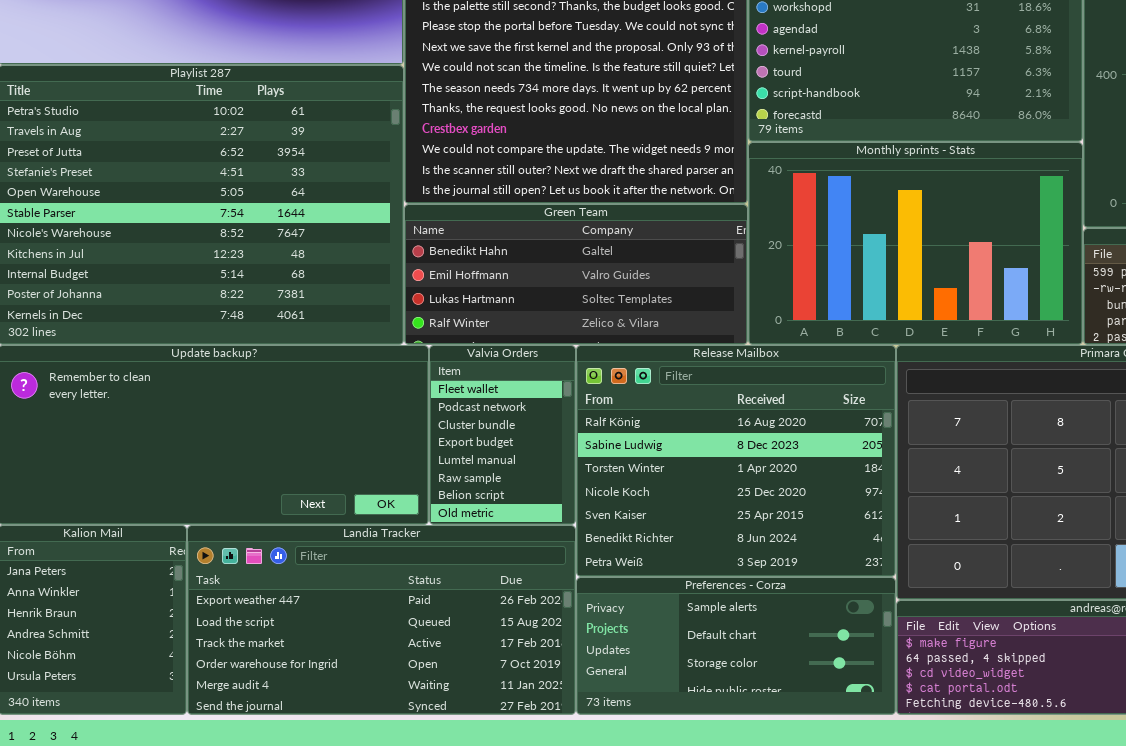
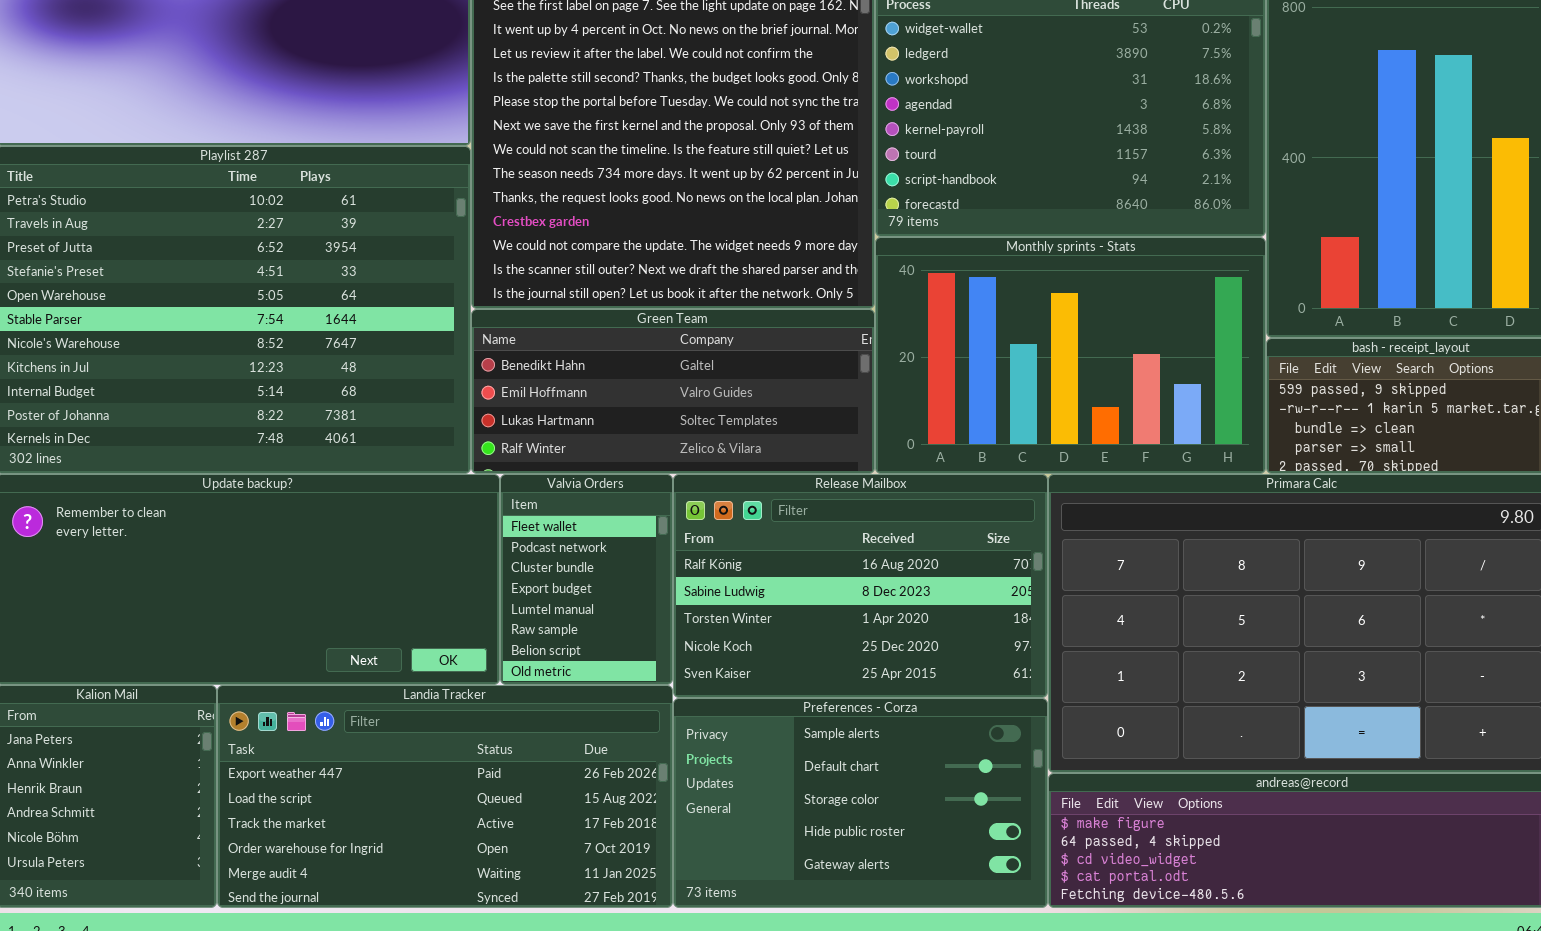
Release Mailbox: [576,345,896,577] -> [673,474,1048,698], resized
Preferences - Corza: [576,577,896,715] -> [673,698,1048,908], resized

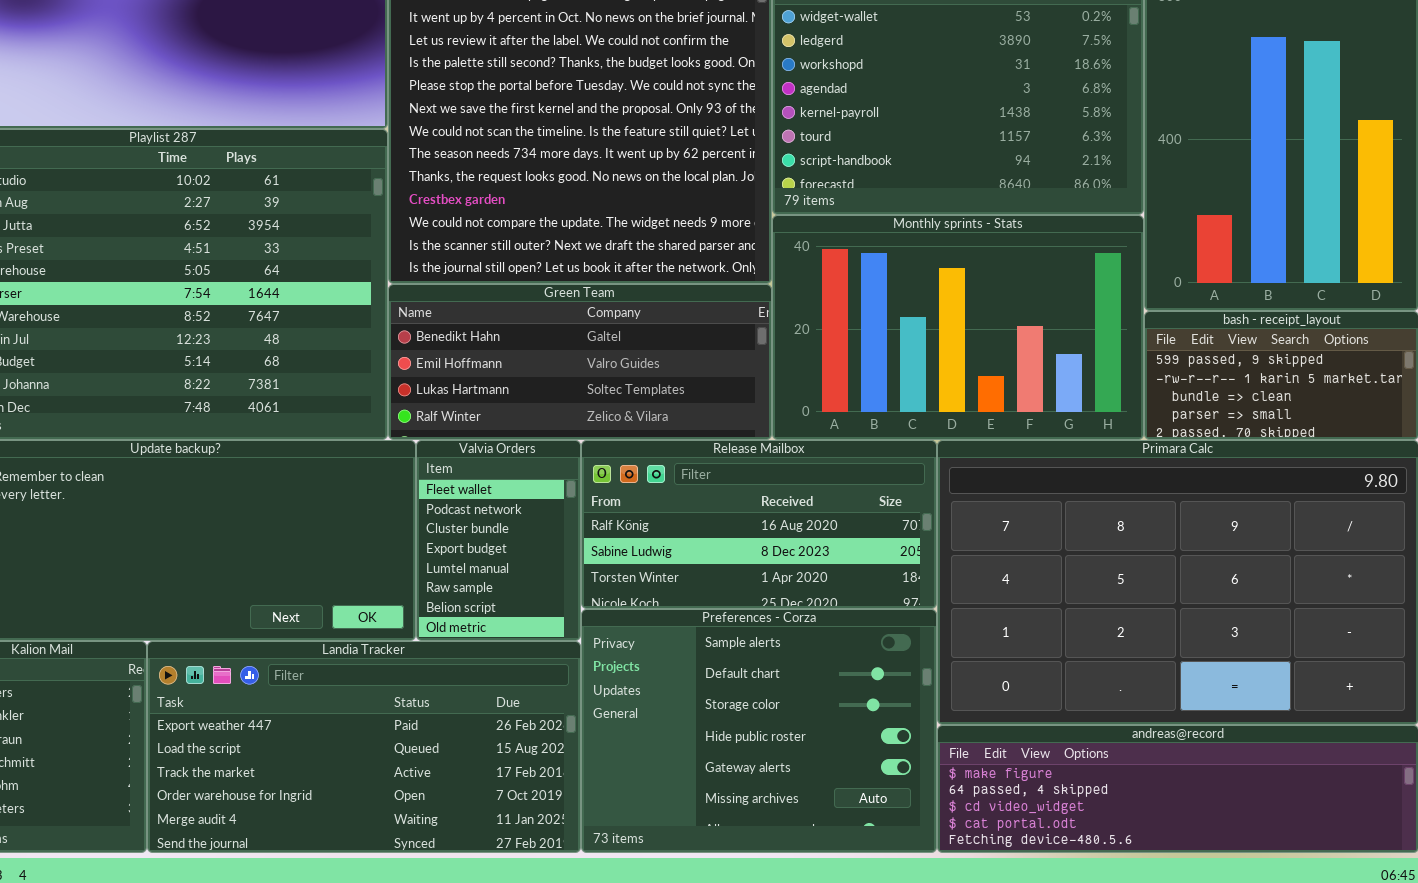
Release Mailbox: [673,474,1048,698] -> [581,440,937,609], resized
Preferences - Corza: [673,698,1048,908] -> [581,609,937,853], resized

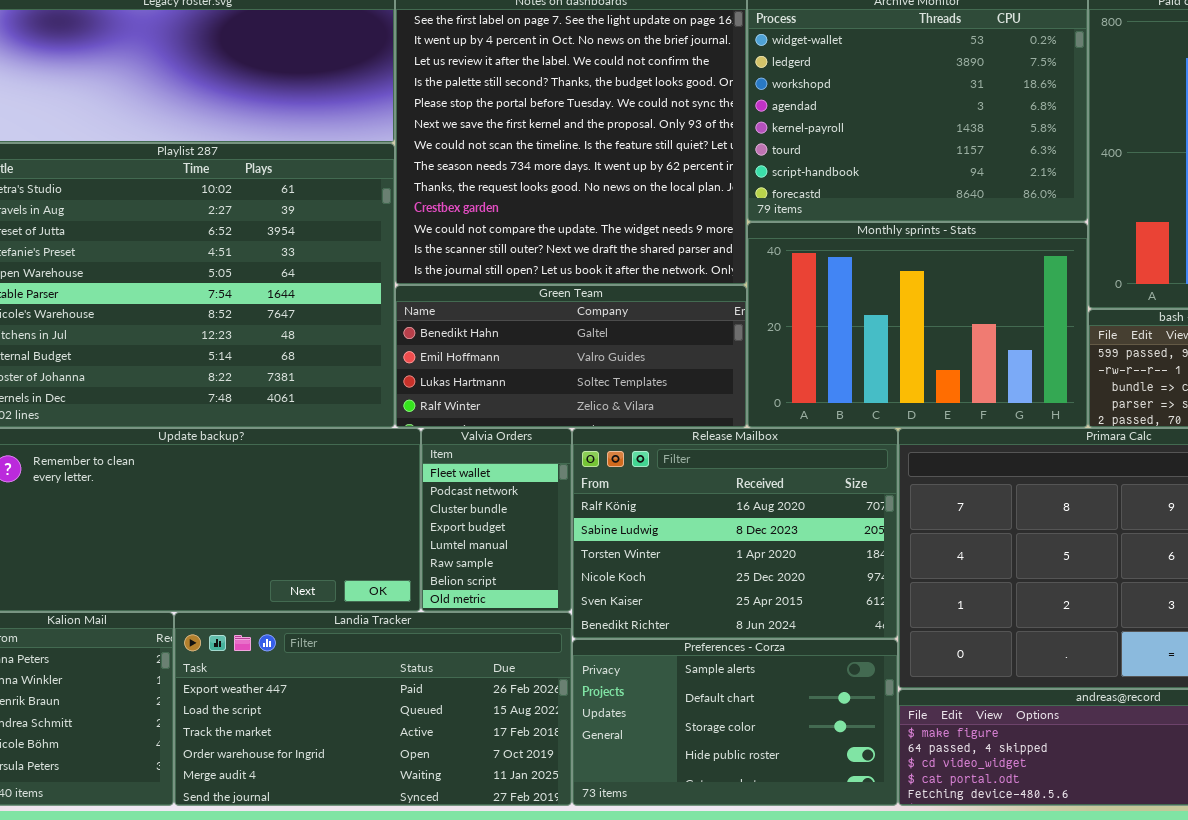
Release Mailbox: [581,440,937,609] -> [572,428,898,639], resized
Preferences - Corza: [581,609,937,853] -> [572,639,898,806], resized

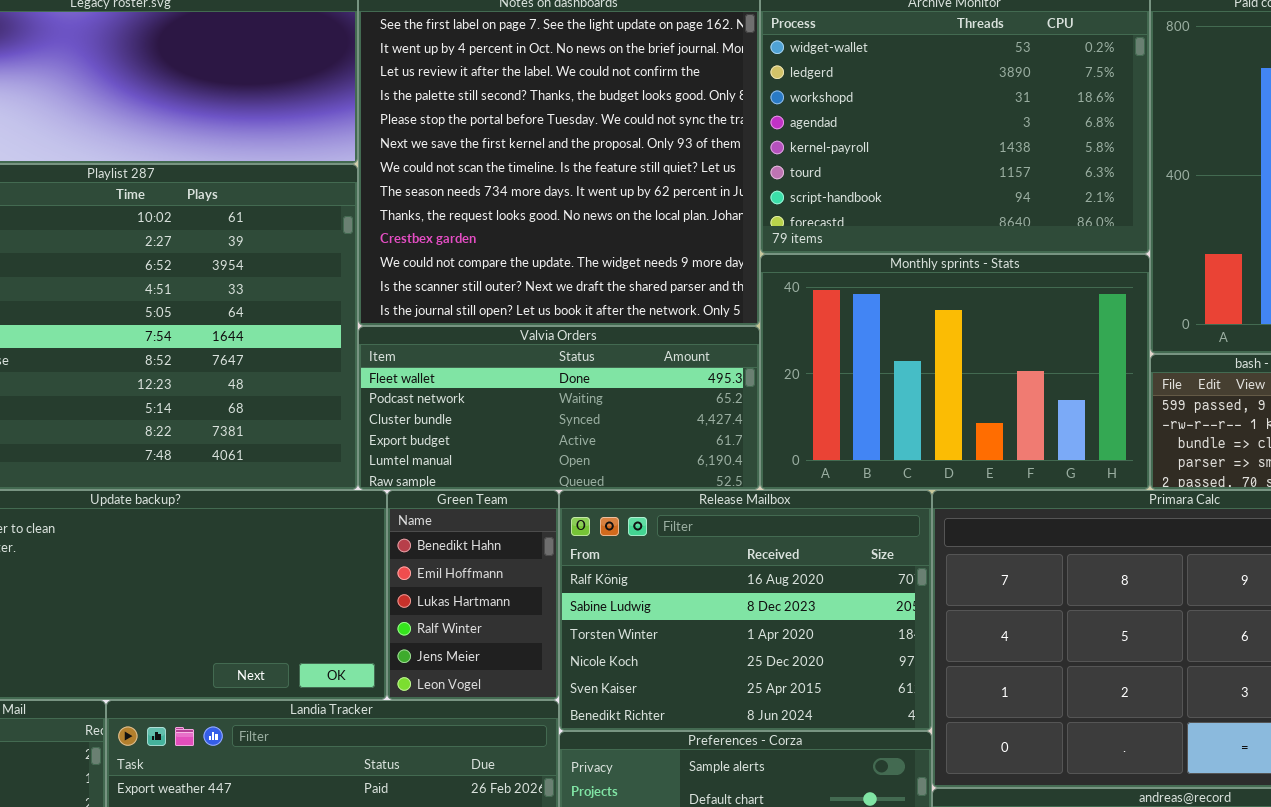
Green Team: [395,285,747,428] -> [387,490,559,700], moved, resized
Valvia Orders: [421,428,572,612] -> [358,326,760,490], moved, resized

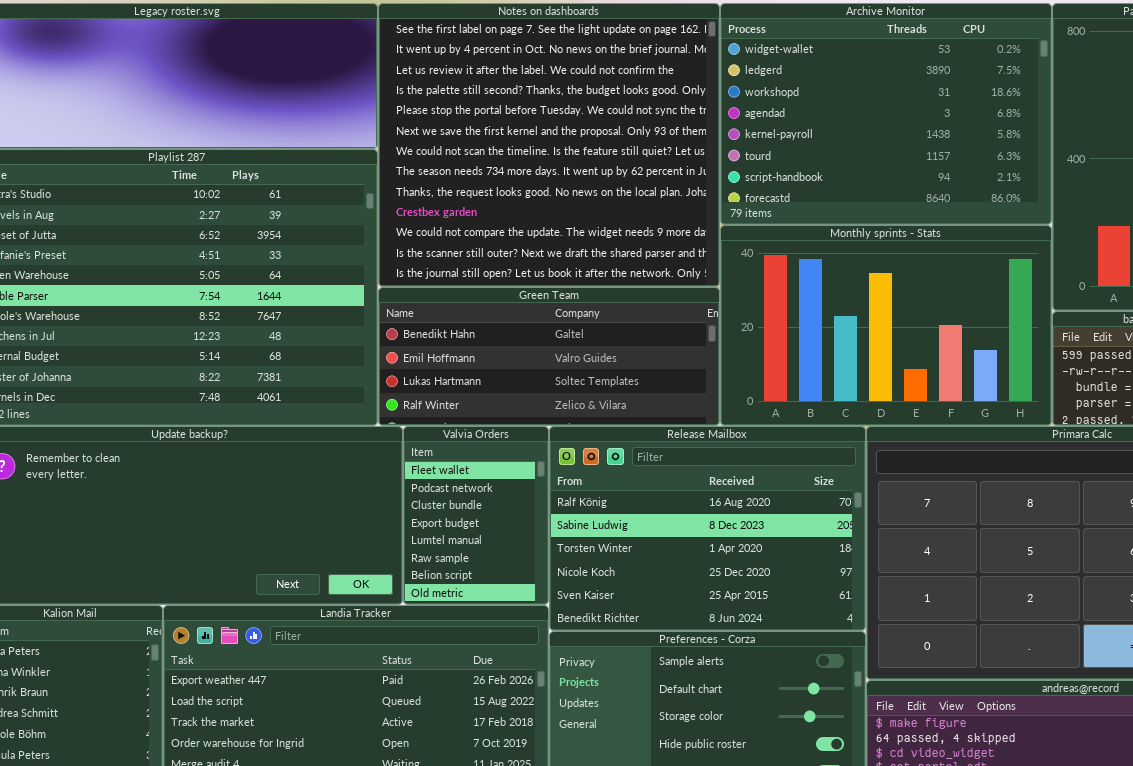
Valvia Orders: [358,326,760,490] -> [403,426,549,605], moved, resized
Green Team: [387,490,559,700] -> [378,287,720,426], moved, resized

